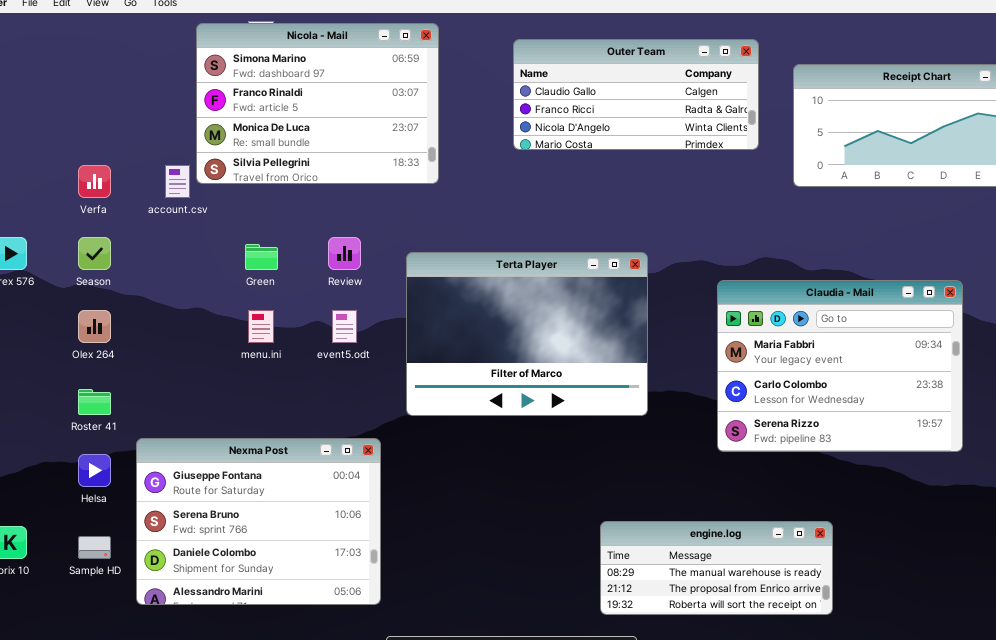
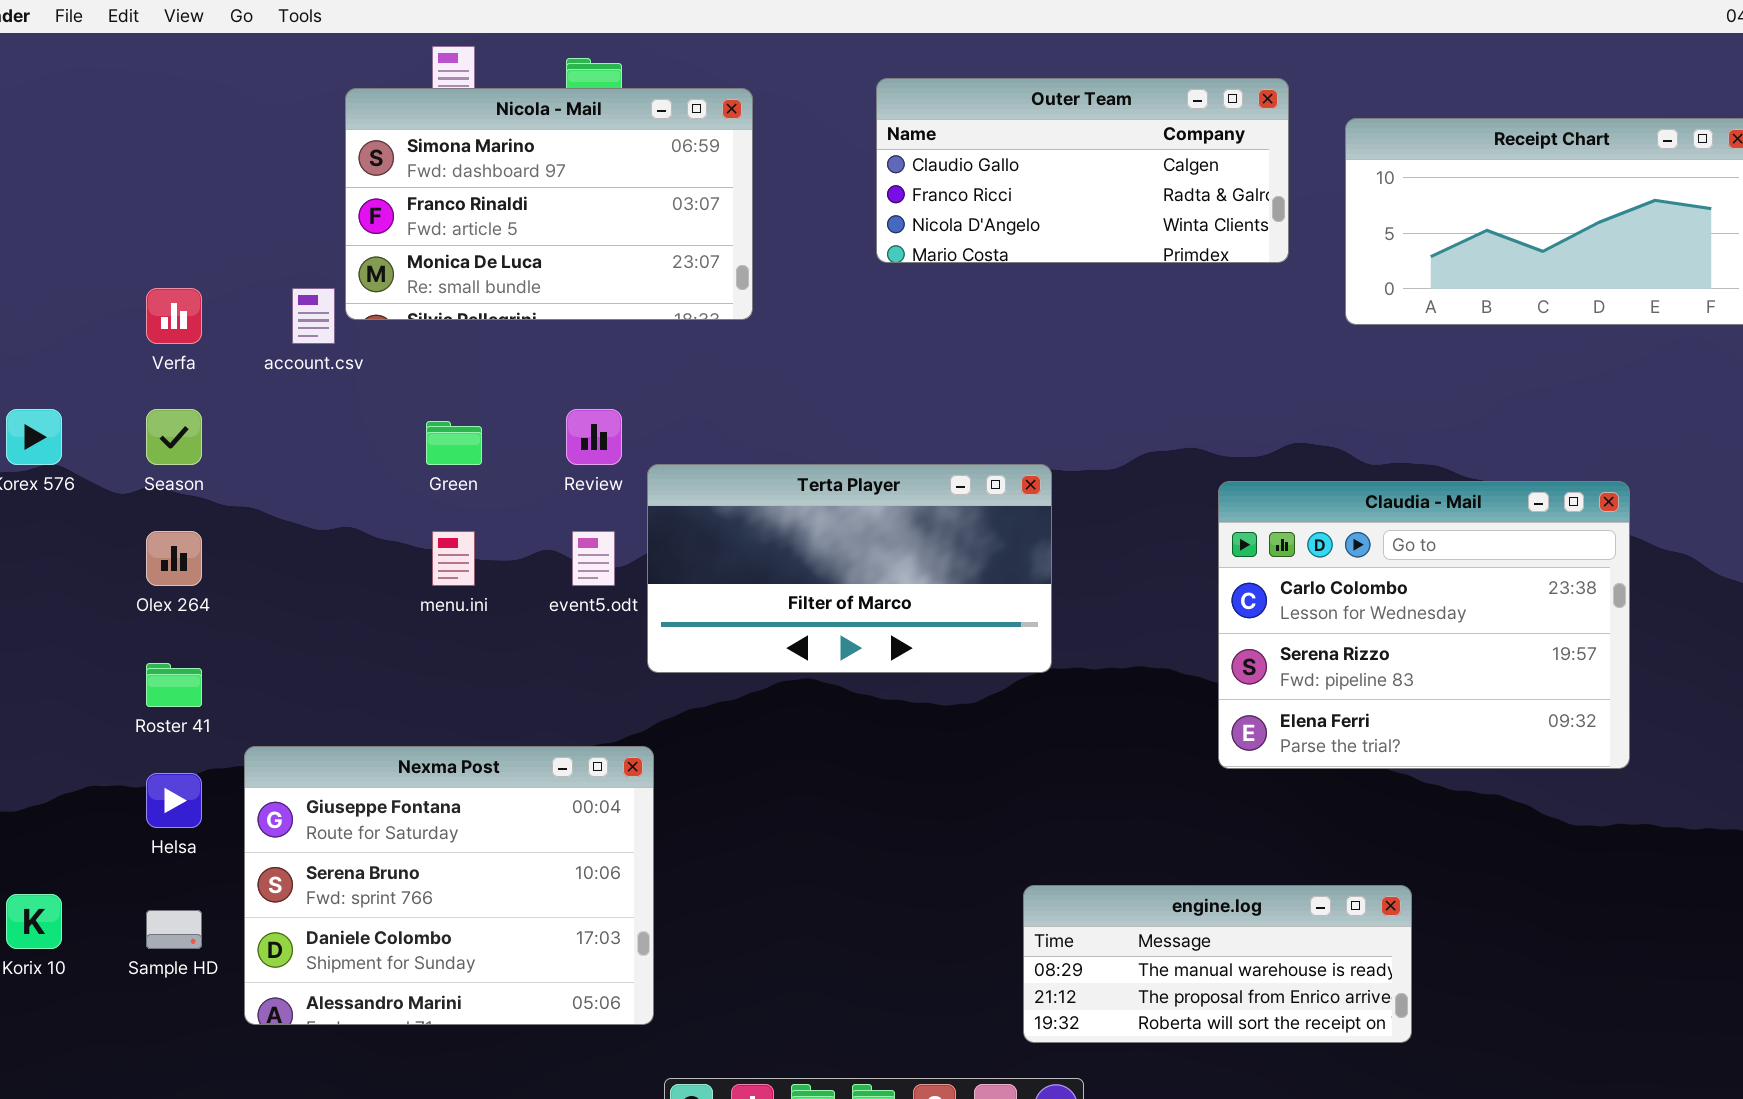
Nicola - Mail: [196,23,439,184] -> [345,88,753,320], resized
Terta Player: [406,252,648,416] -> [647,464,1052,673], moved, resized
Claudia - Mail: [717,280,963,452] -> [1218,481,1630,769], scrolled down 1 row

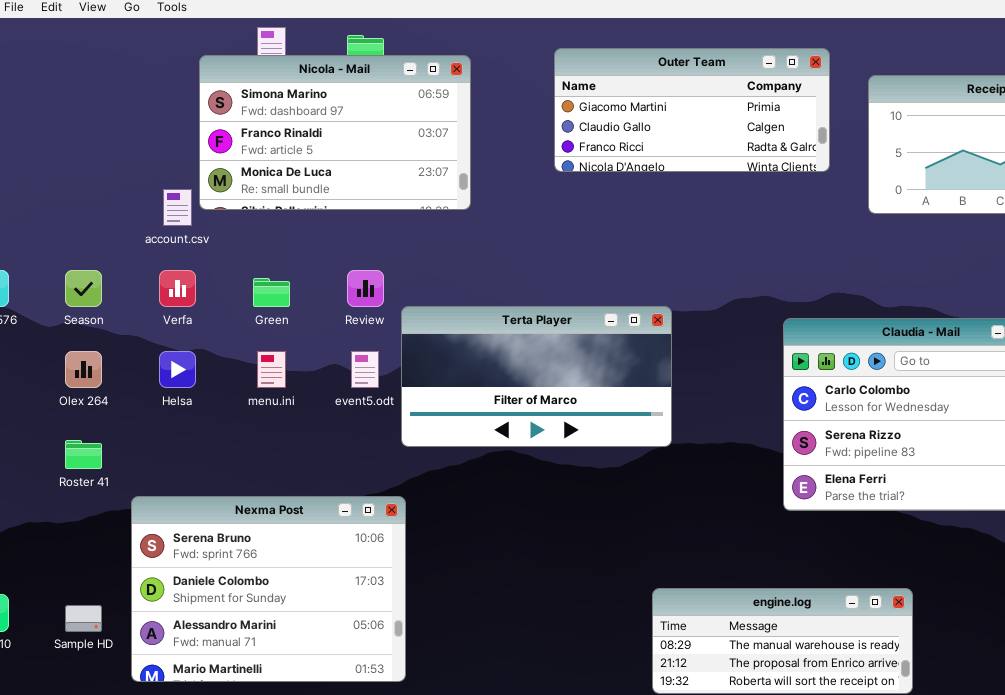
Outer Team: [876,78,1289,263] -> [554,48,830,172], scrolled up 1 row
Verfa: [146,288,202,344] -> [159,270,196,307], moved
Nexma Post: [244,746,654,1025] -> [131,496,406,682], scrolled down 1 row
Helsa: [146,773,202,828] -> [159,351,196,388], moved

